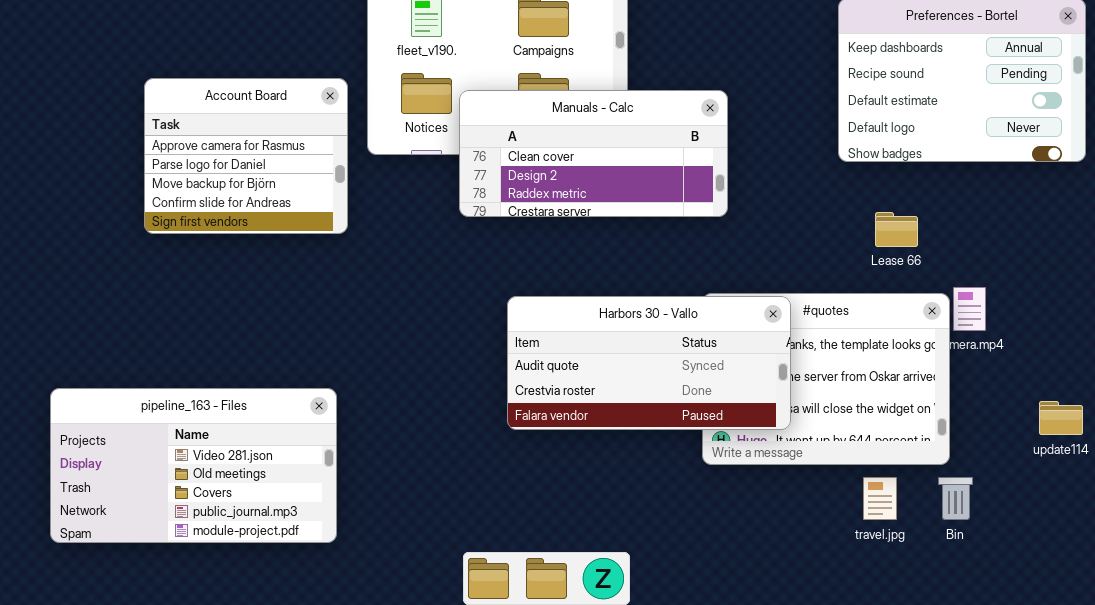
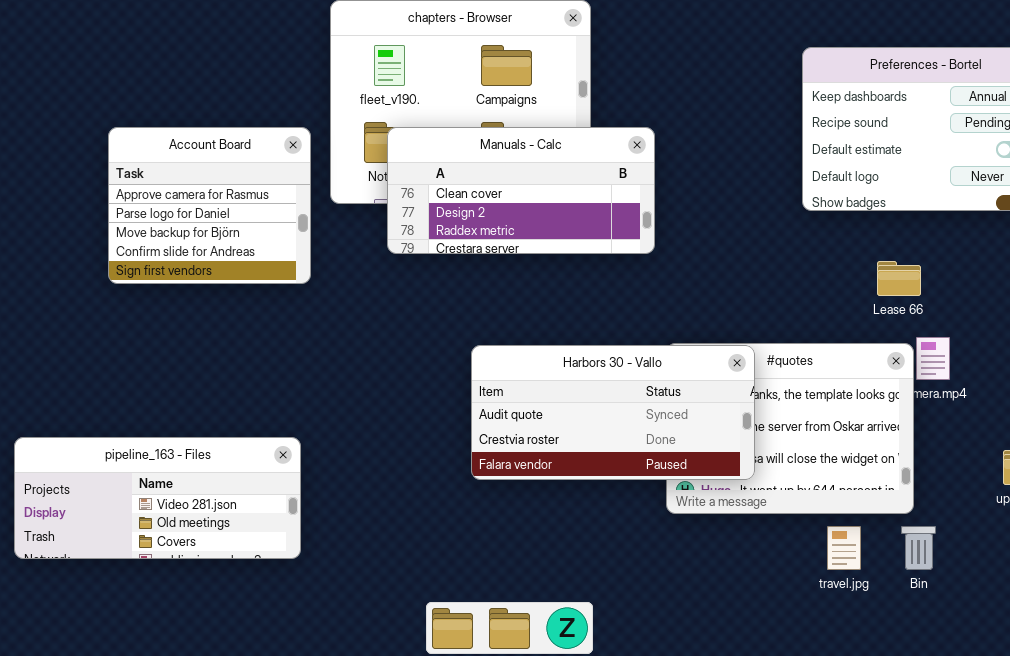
Manuals - Calc: [459,90,728,217] -> [387,127,655,254], moved
Lease 66: [875,212,918,247] -> [877,261,921,296], moved
pipeline_163 - Files: [50,388,337,543] -> [14,437,301,559], resized

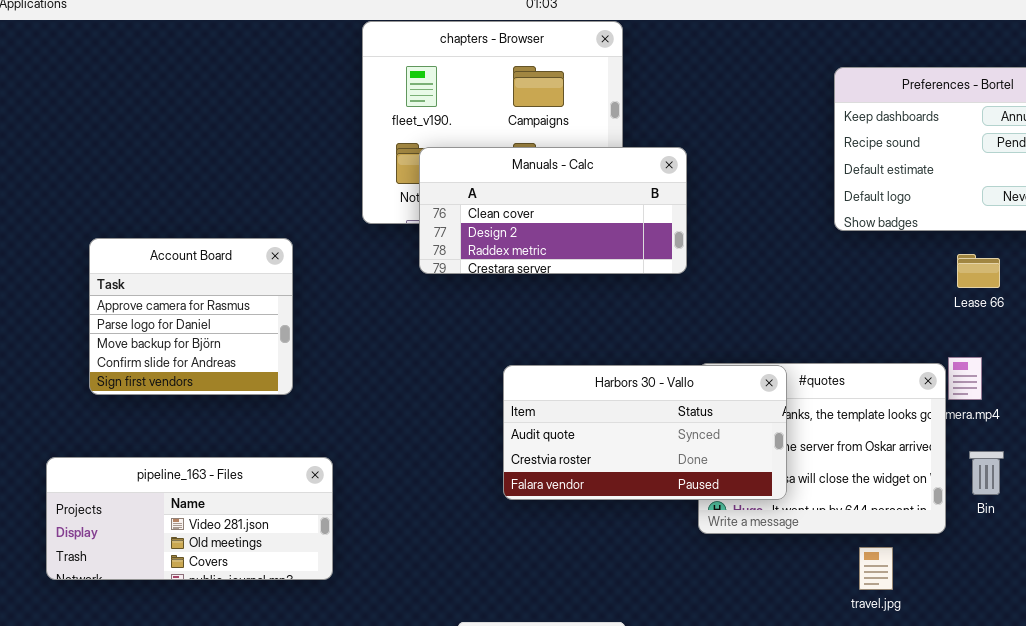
Account Board: [108,127,311,284] -> [89,238,293,395], moved
Lease 66: [877,261,921,296] -> [957,254,1000,288], moved
Bin: [901,526,936,570] -> [969,451,1004,495], moved

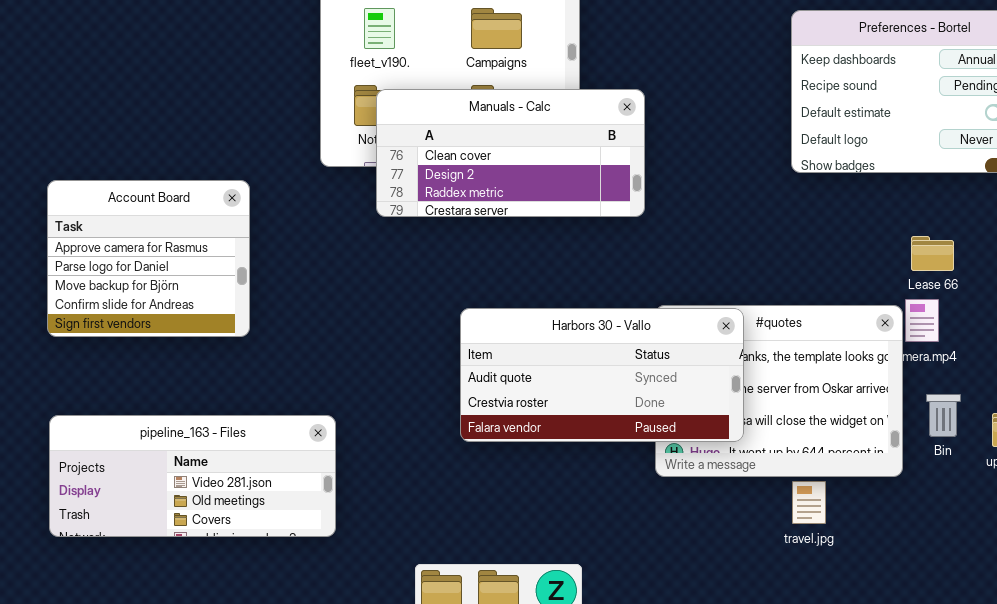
Lease 66: [957,254,1000,288] -> [911,236,954,271], moved
pipeline_163 - Files: [46,457,333,580] -> [49,415,336,537], moved
travel.jpg: [859,547,893,590] -> [792,481,826,524], moved

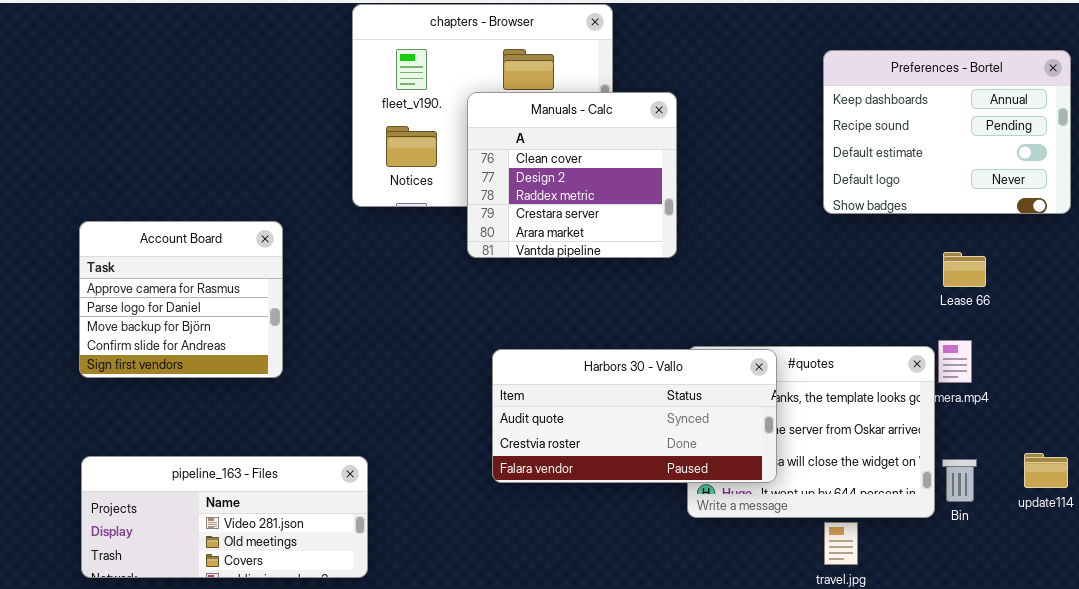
Manuals - Calc: [376,89,645,217] -> [467,92,677,258], resized
Lease 66: [911,236,954,271] -> [943,252,986,287], moved
Bin: [926,394,961,437] -> [942,459,977,502], moved

